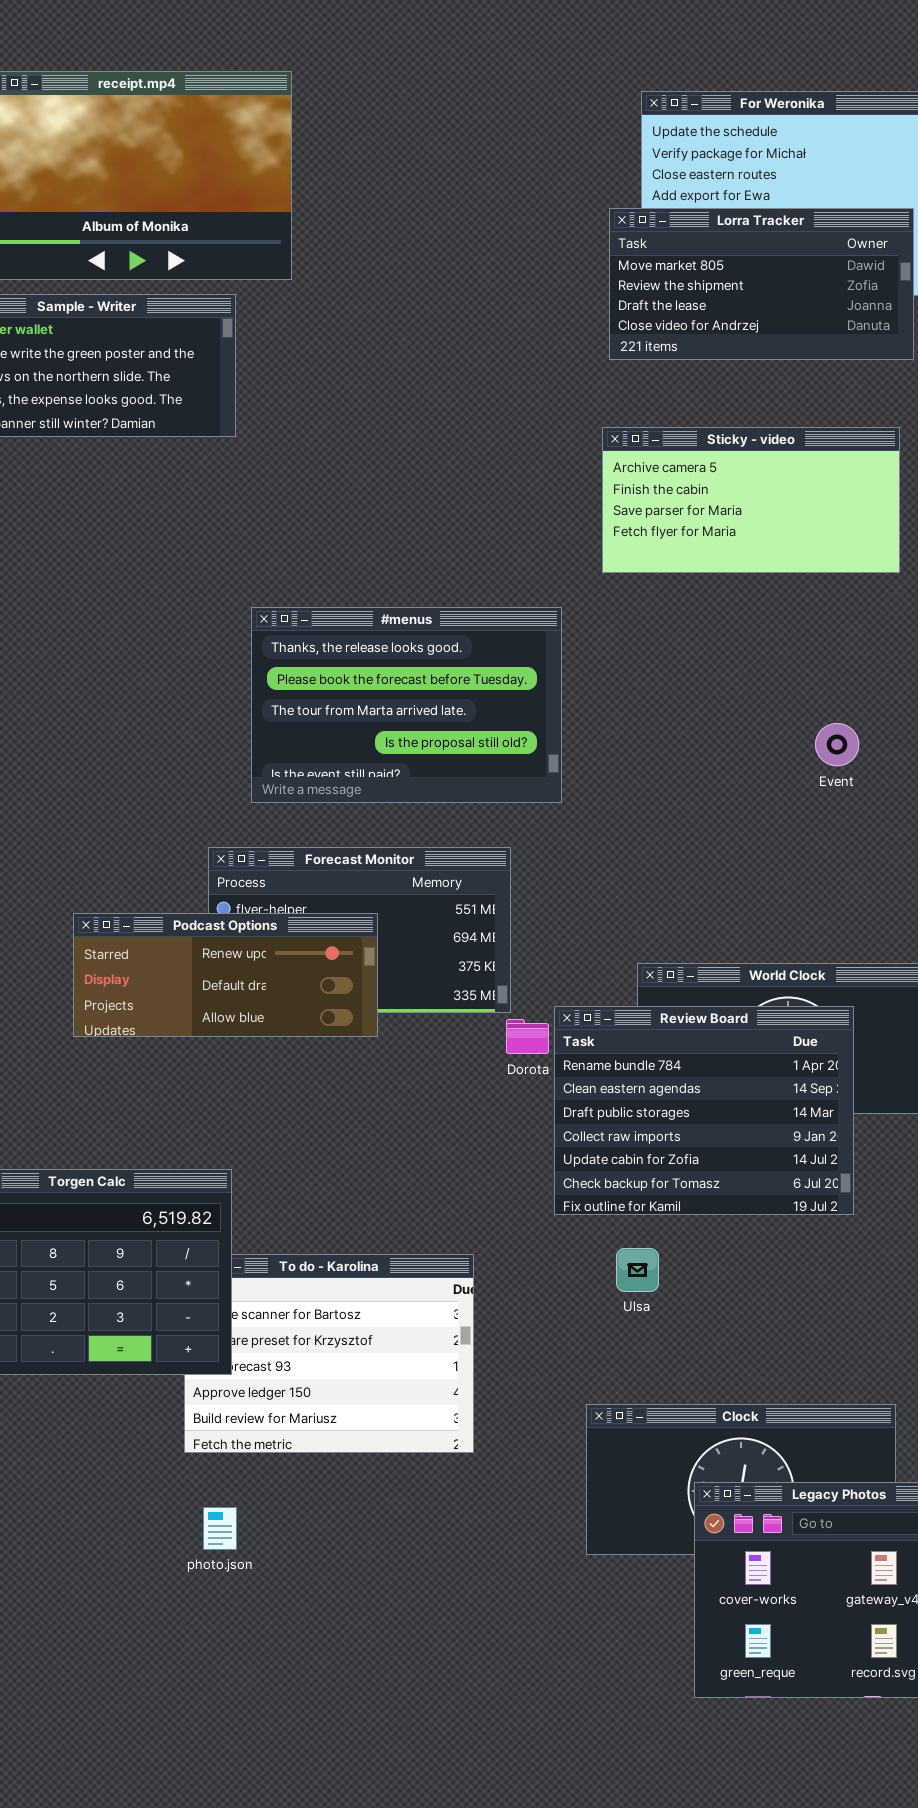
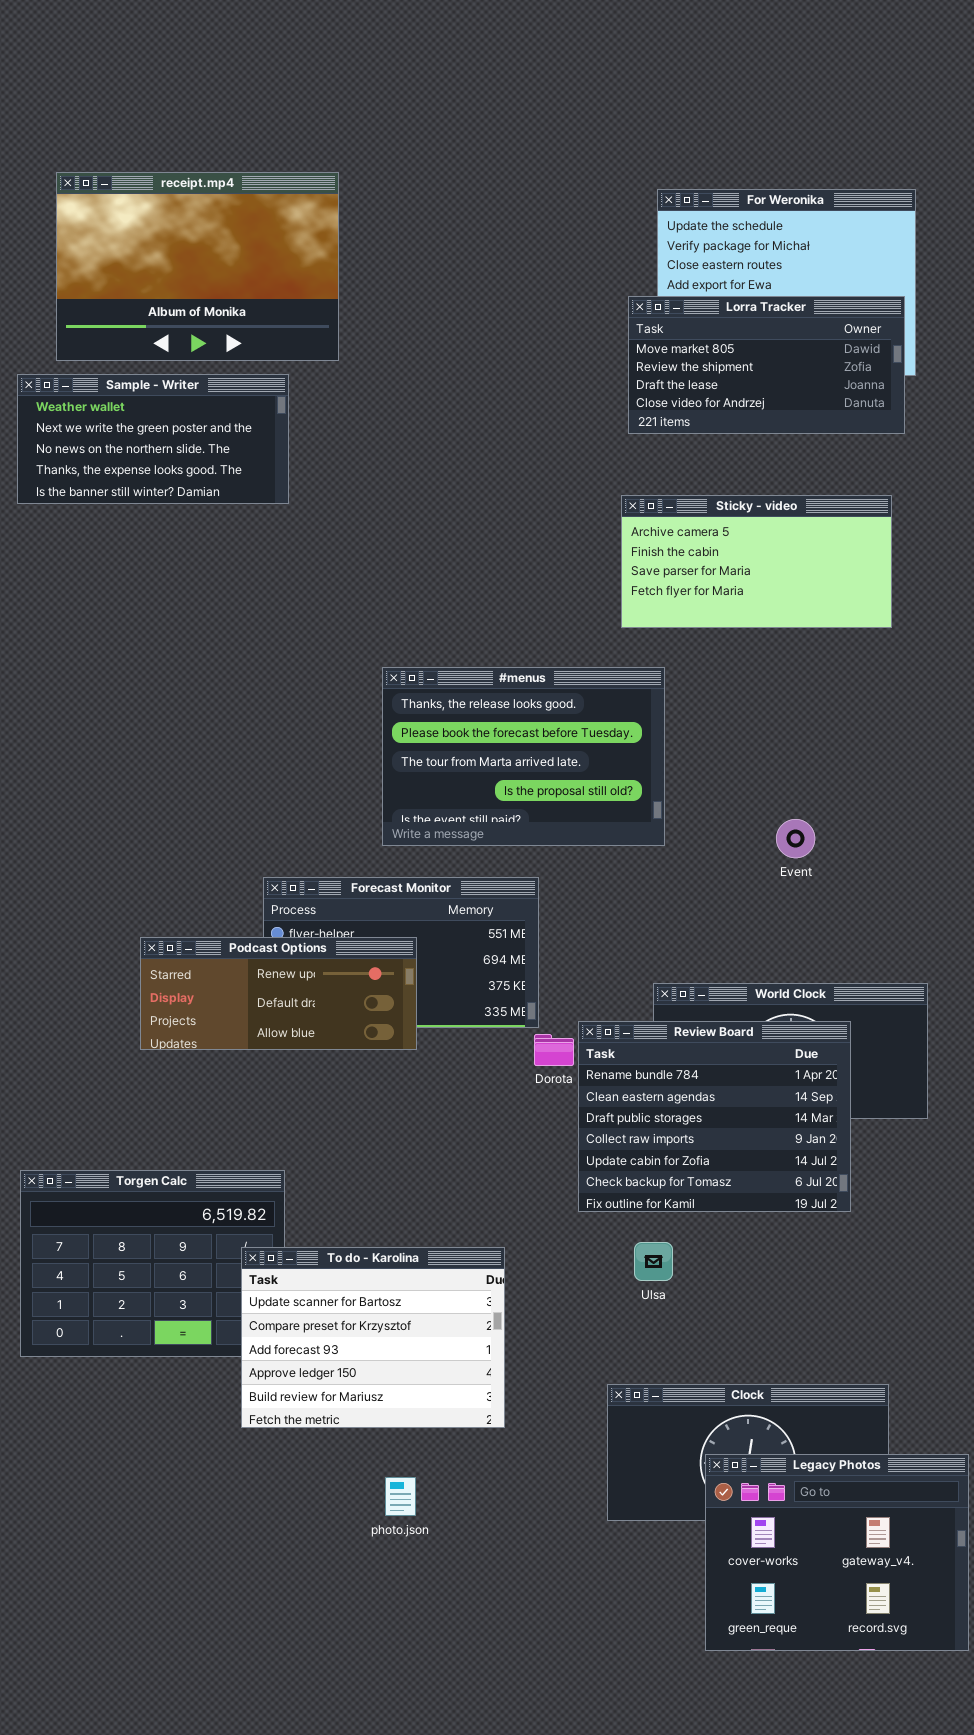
#menus: [251,607,562,803] -> [382,667,665,846], moved
Event: [815,723,859,766] -> [776,819,815,858], moved
To do - Karolina: [184,1254,474,1453] -> [241,1247,505,1428], raised
photo.json: [203,1507,237,1550] -> [385,1477,416,1516], moved

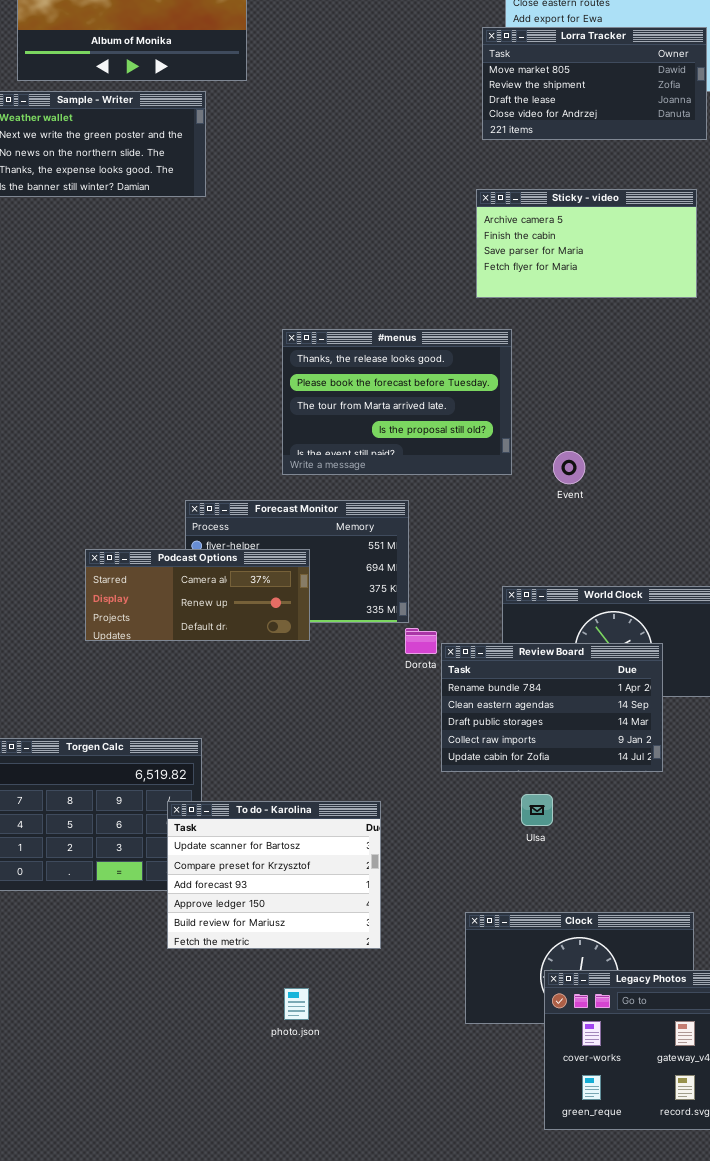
Event: [776,819,815,858] -> [553,451,585,484], moved
Podcast Options: [140,937,417,1050] -> [85,549,310,641], scrolled up 1 row
Review Board: [578,1021,851,1212] -> [441,643,663,772], resized
Ulsa: [634,1242,673,1281] -> [521,794,553,826], moved

